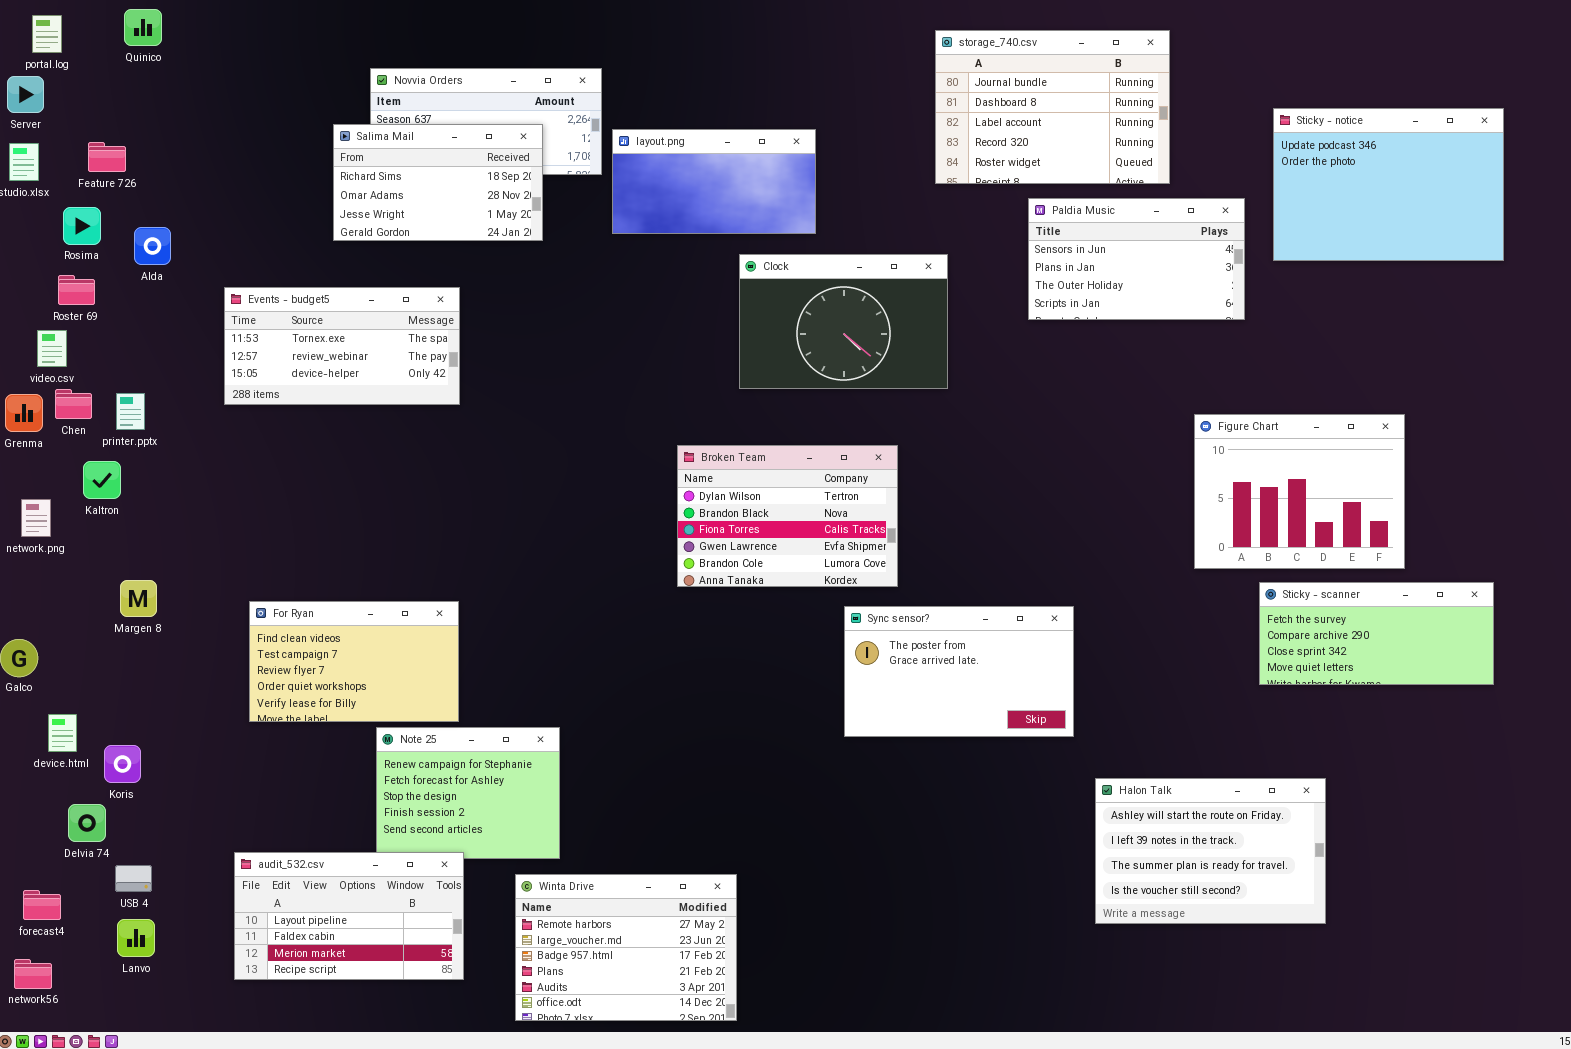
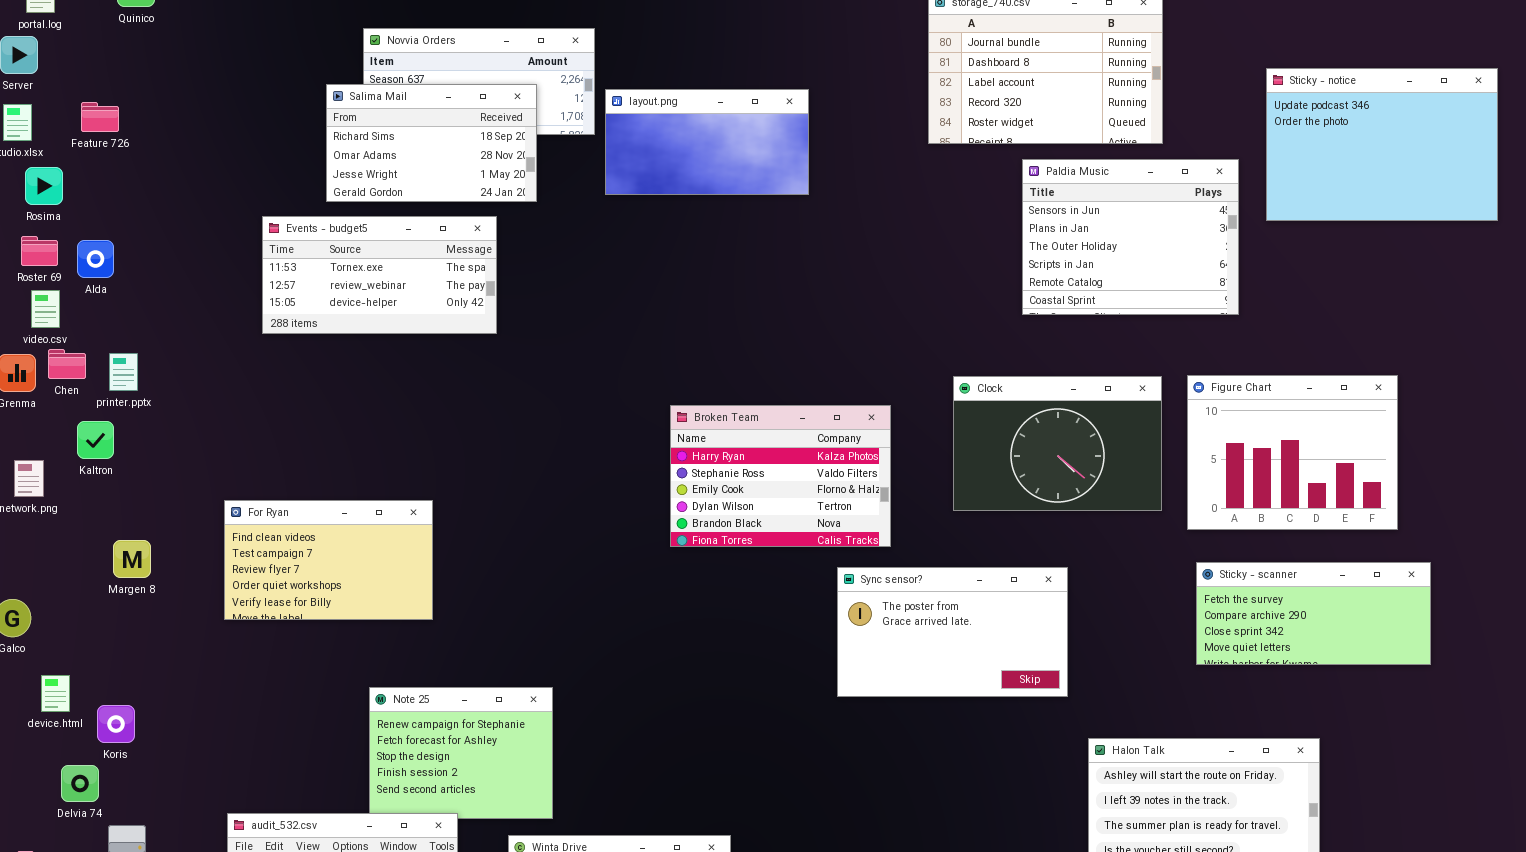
Paldia Music: [1028,198,1245,320] -> [1022,159,1239,315], resized
Rosima: [63,207,101,245] -> [25,167,63,205], moved
Alda: [134,227,171,265] -> [77,240,114,278], moved
Clock: [739,254,948,389] -> [953,376,1162,511], moved
Roster 69: [58,275,95,305] -> [21,236,58,266], moved
Events - budget5: [224,287,460,405] -> [262,216,497,334], moved
Broken Team: [677,445,898,587] -> [670,405,891,547], scrolled up 3 rows
Sticky - scanner: [1259,582,1494,685] -> [1196,562,1431,665], moved
For Ryan: [249,601,459,722] -> [224,500,433,620], moved

